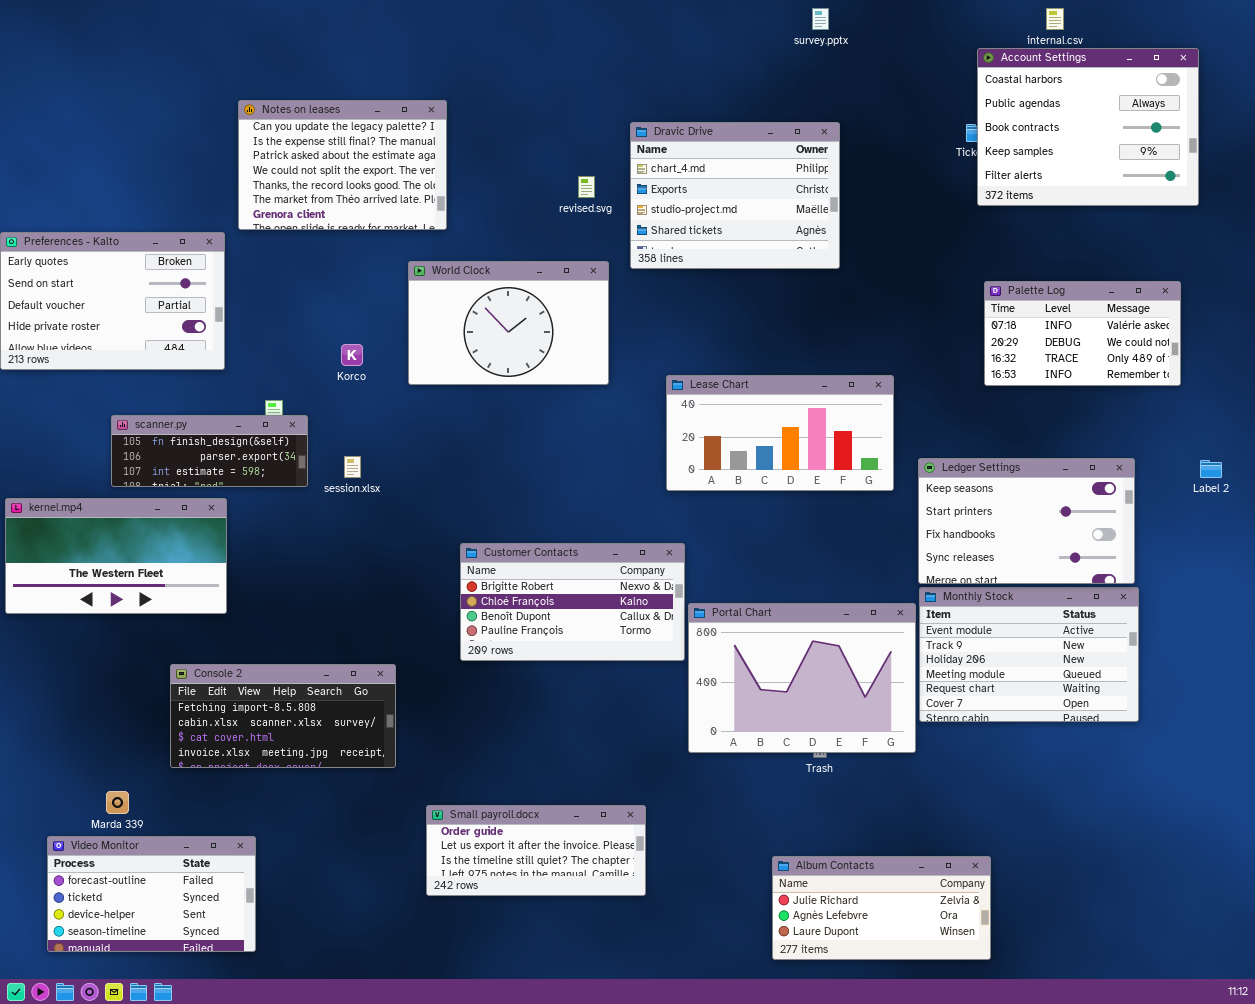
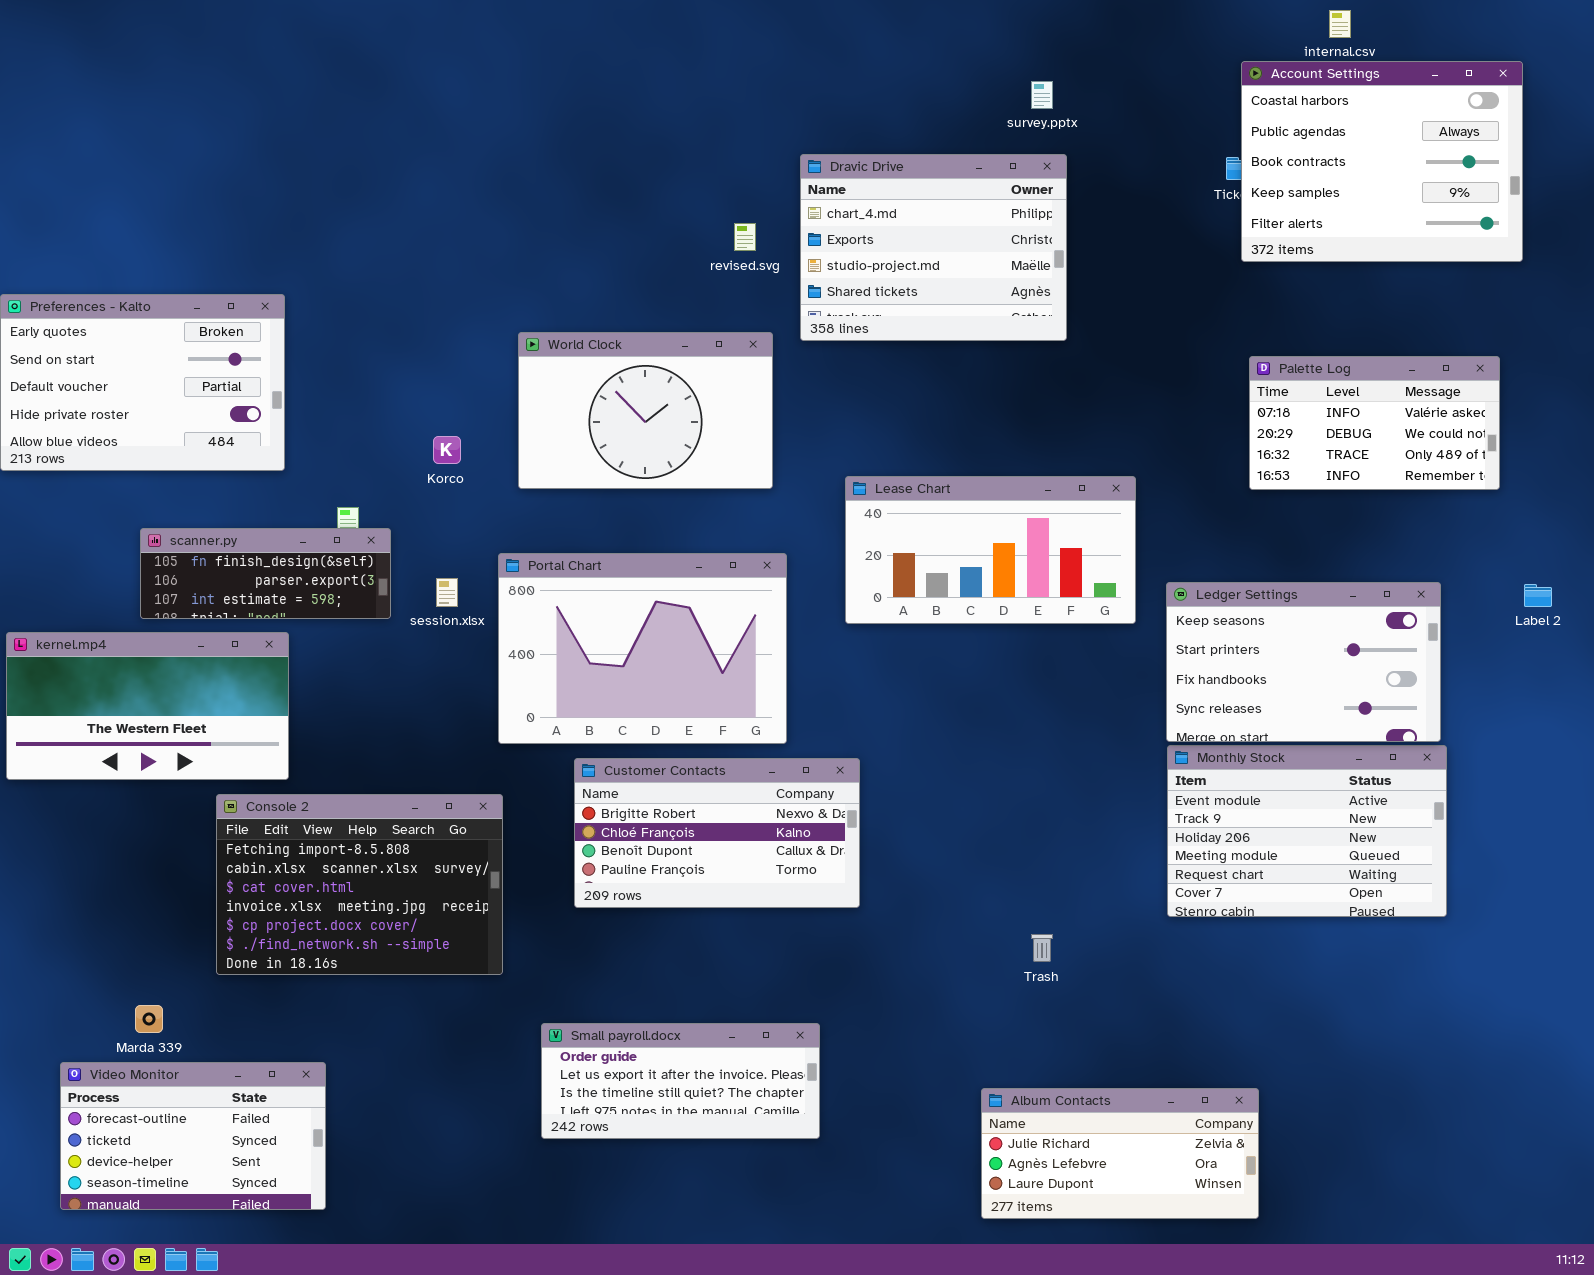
survey.pptx: [812,8,829,30] -> [1031,81,1053,109], moved
Notes on leases: [238,100,447,230] -> none, closed
Customer Contacts: [460,543,685,661] -> [574,758,860,908], moved
Portal Chart: [688,603,916,753] -> [498,553,787,744], moved
Console 2: [170,664,396,768] -> [216,794,503,975], resized

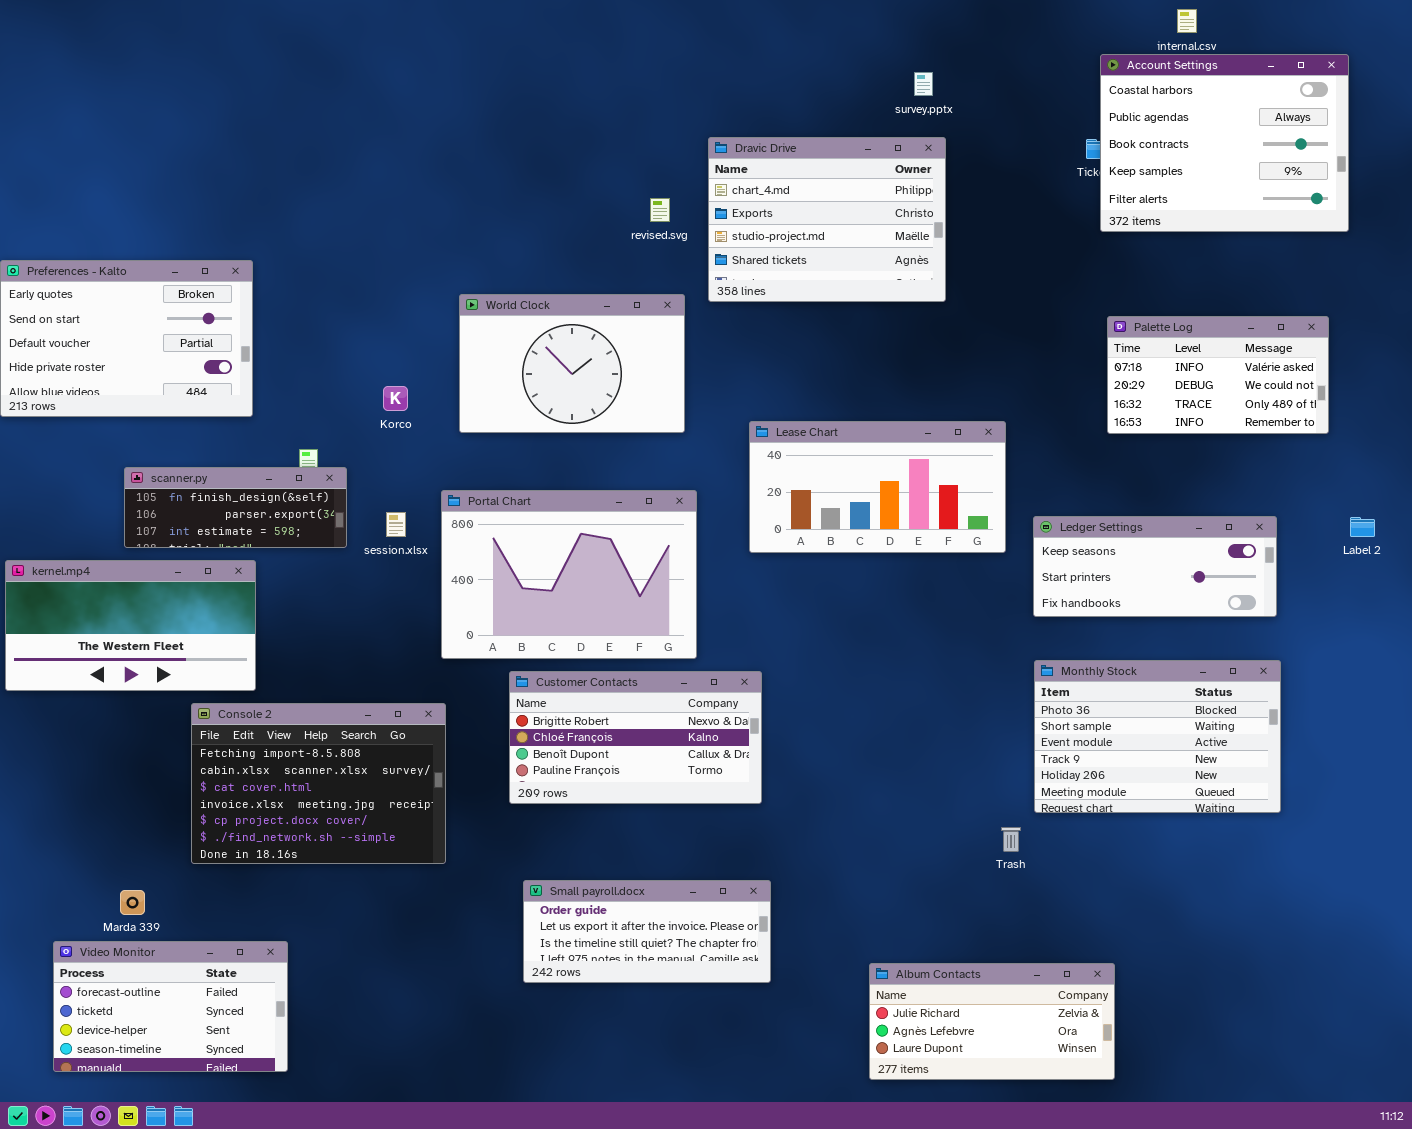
Ledger Settings: [1166,582,1441,742] -> [1033,516,1277,617], resized
Monthly Stock: [1167,745,1447,917] -> [1034,660,1281,813], scrolled up 2 rows
Trash: [1031,934,1053,962] -> [1001,827,1021,852], moved
Small payroll.docx: [541,1023,820,1139] -> [523,880,771,983], moved

